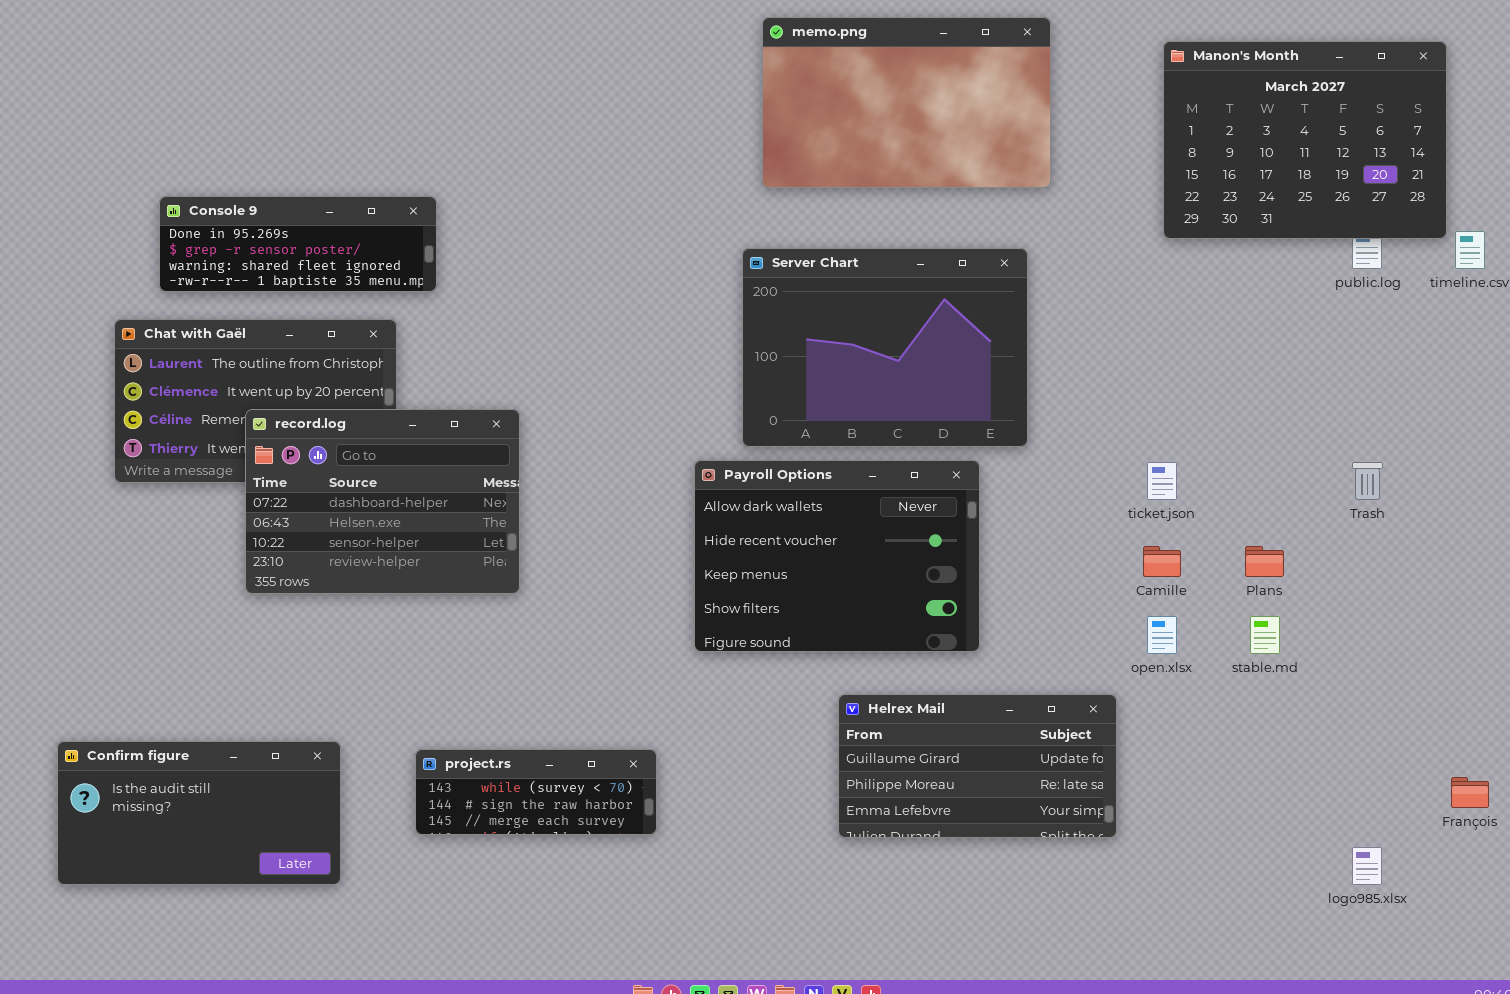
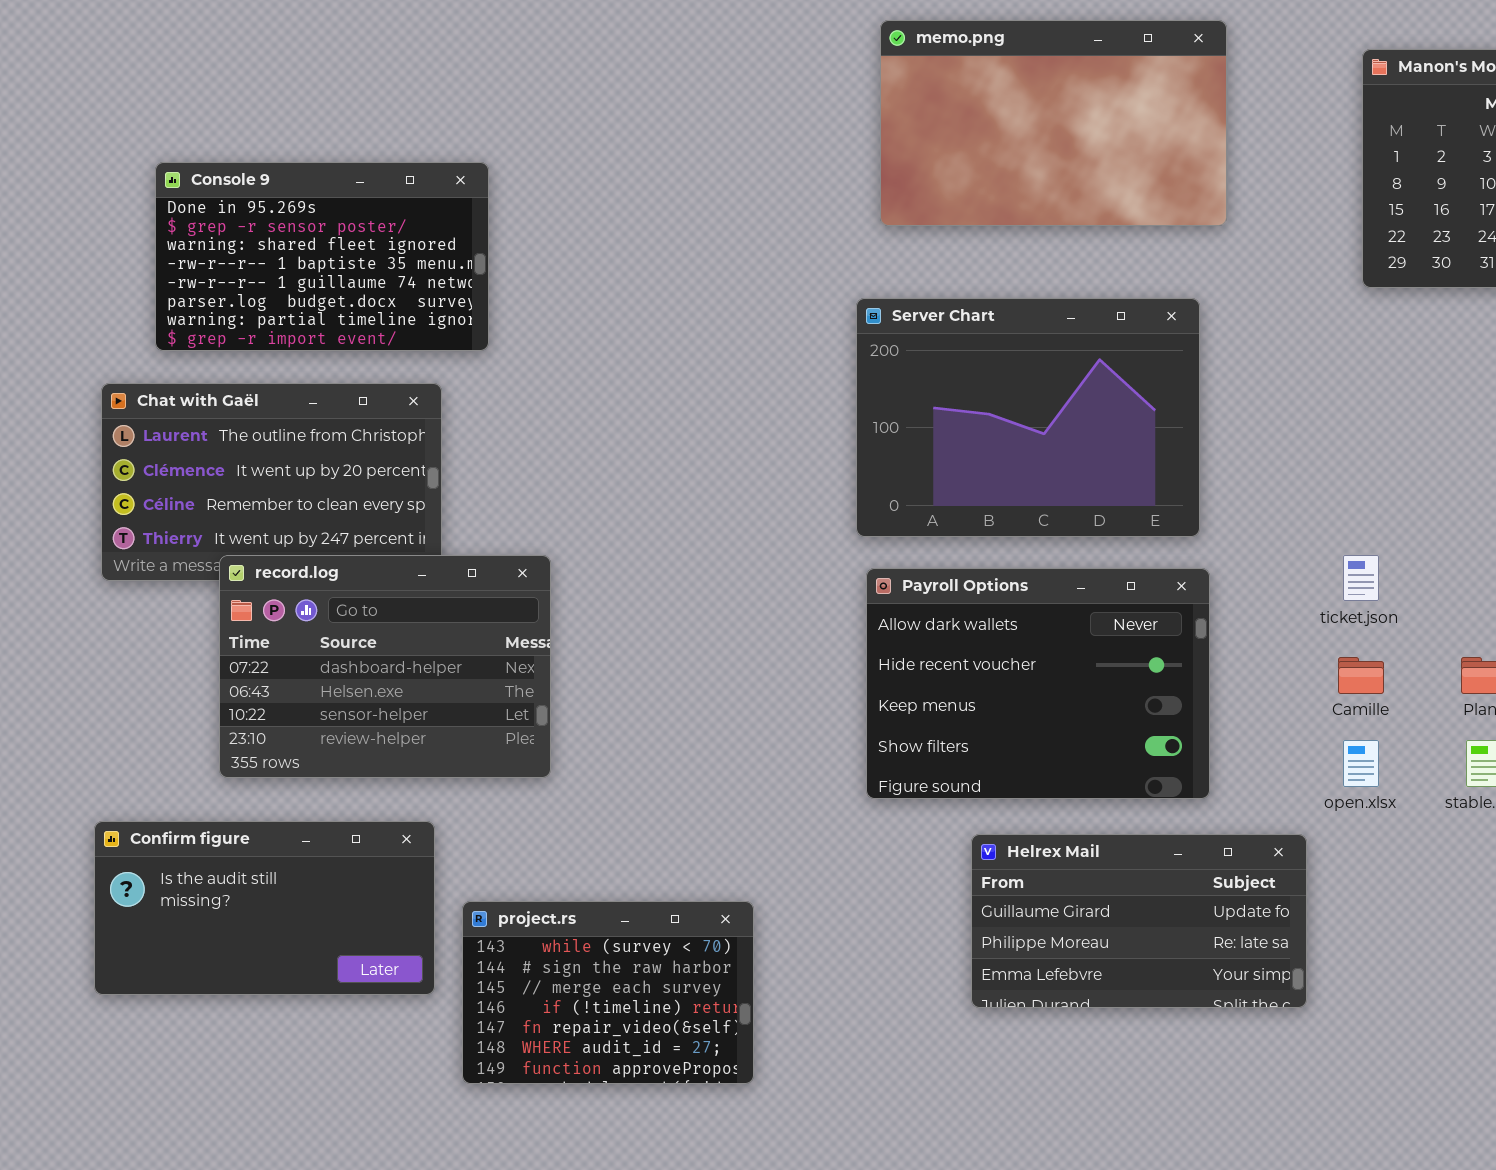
Console 9: [159,196,437,292] -> [155,162,489,351], resized
record.log: [245,409,520,594] -> [219,555,551,778], moved
Payroll Options: [694,460,980,652] -> [866,568,1210,799], moved
Confirm figure: [57,741,341,885] -> [94,821,435,995], moved
project.rs: [415,749,657,835] -> [462,901,754,1084], resized

